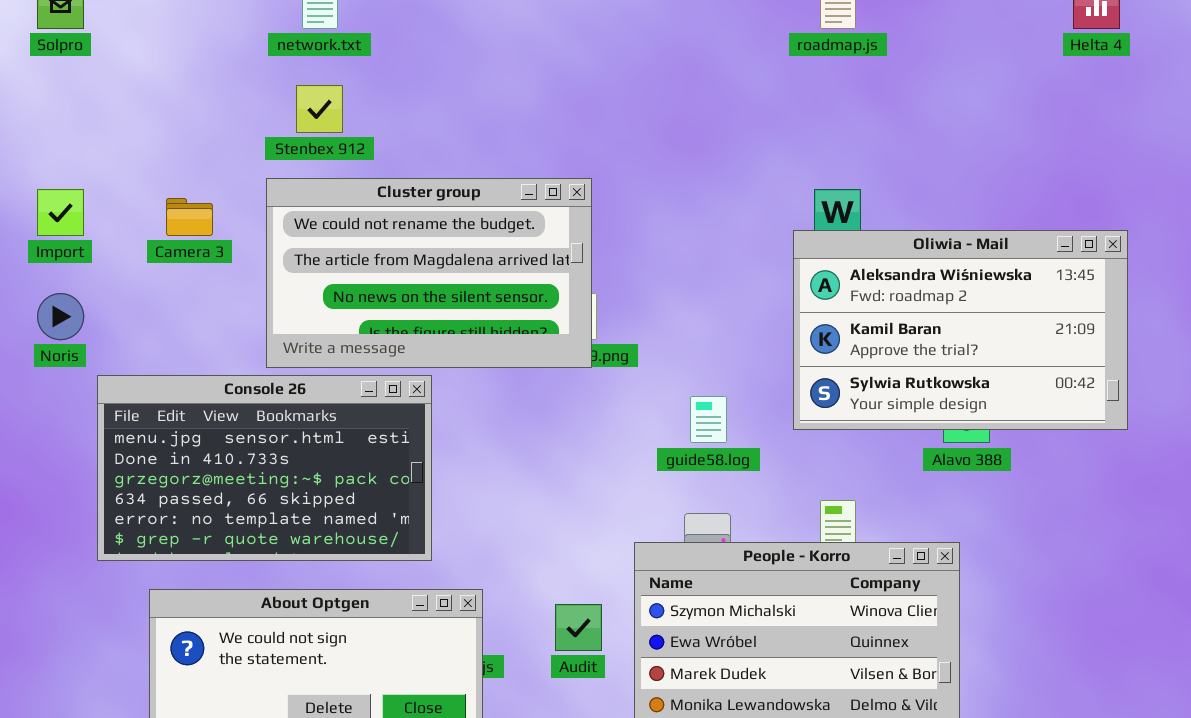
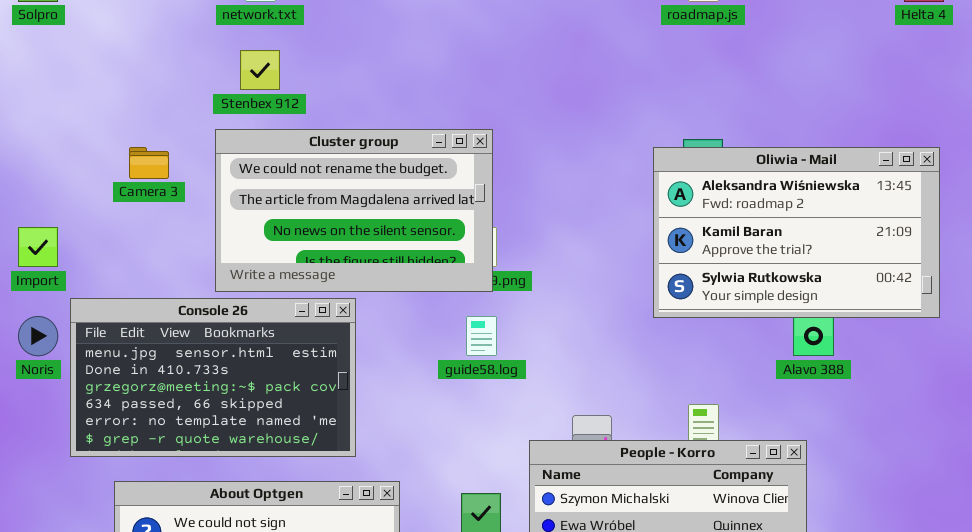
Import: [37,189,84,236] -> [18,227,58,267], moved
Oliwia - Mail: [793,230,1128,430] -> [653,147,940,318], moved
Noris: [37,293,84,340] -> [18,316,58,356], moved
guide58.log: [690,396,727,443] -> [466,316,497,356], moved

